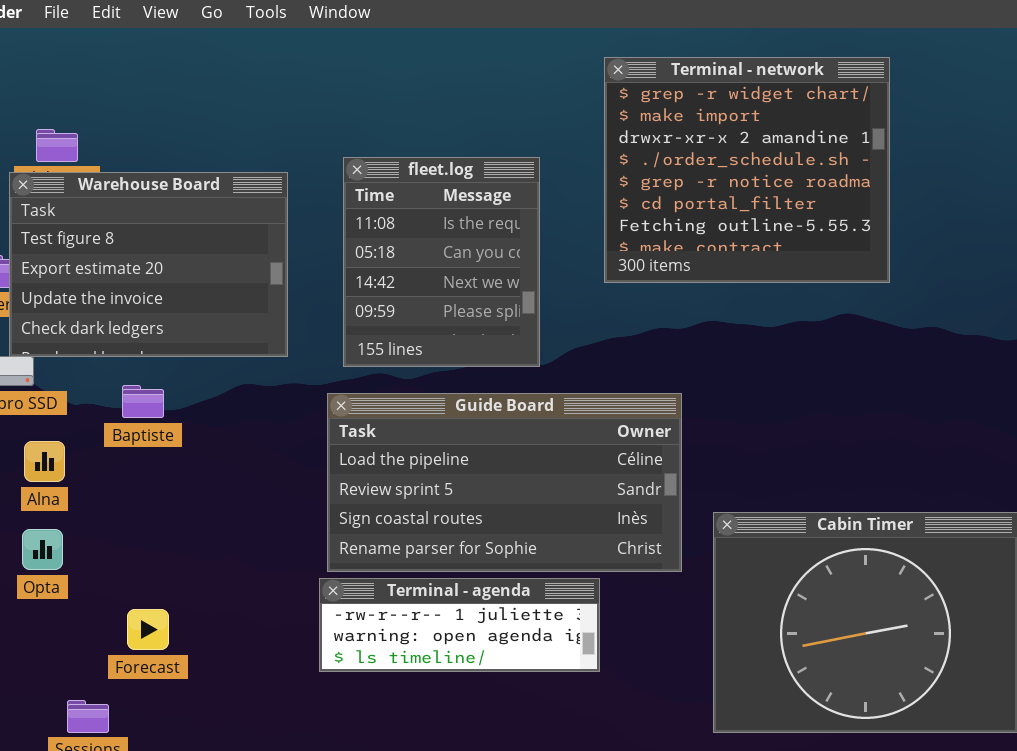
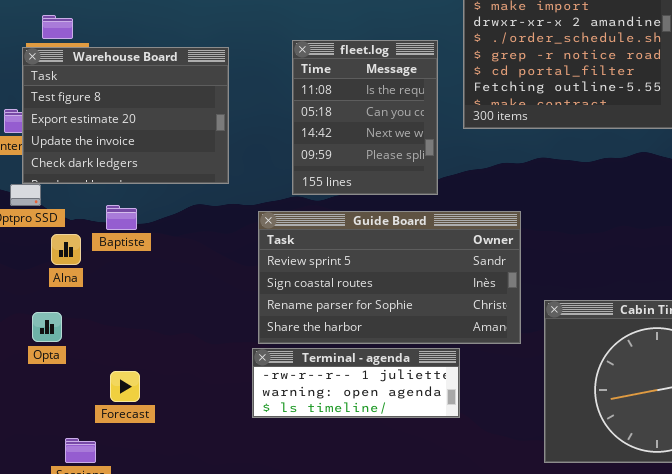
fleet.log: [343,157,540,367] -> [292,40,438,195], moved
Guide Board: [327,393,682,572] -> [258,211,521,344], scrolled down 1 row
Alna: [24,441,65,482] -> [51,234,81,265], moved

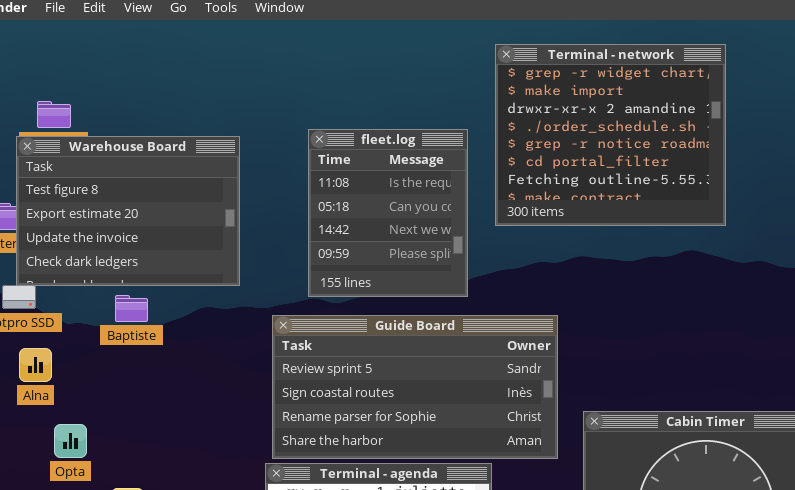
Baptiste: [106,205,137,230] -> [115,295,148,322], moved
Alna: [51,234,81,265] -> [19,348,52,382], moved
Opta: [32,312,62,342] -> [54,424,87,458], moved

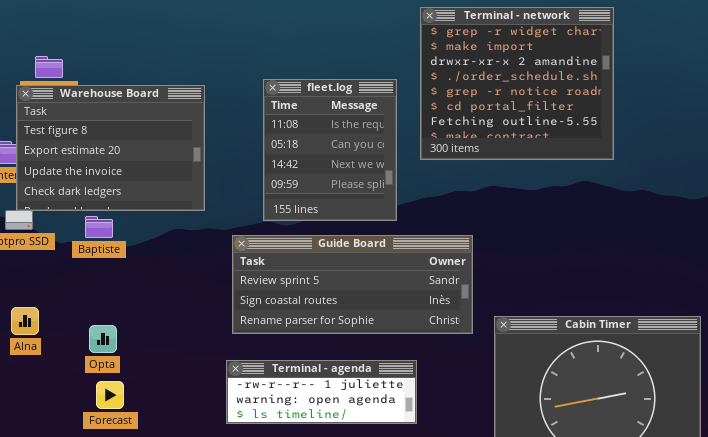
Baptiste: [115,295,148,322] -> [85,216,113,238], moved
Guide Board: [272,315,558,459] -> [232,235,473,334], resized
Alna: [19,348,52,382] -> [11,307,39,335], moved
Opta: [54,424,87,458] -> [89,325,117,353], moved

